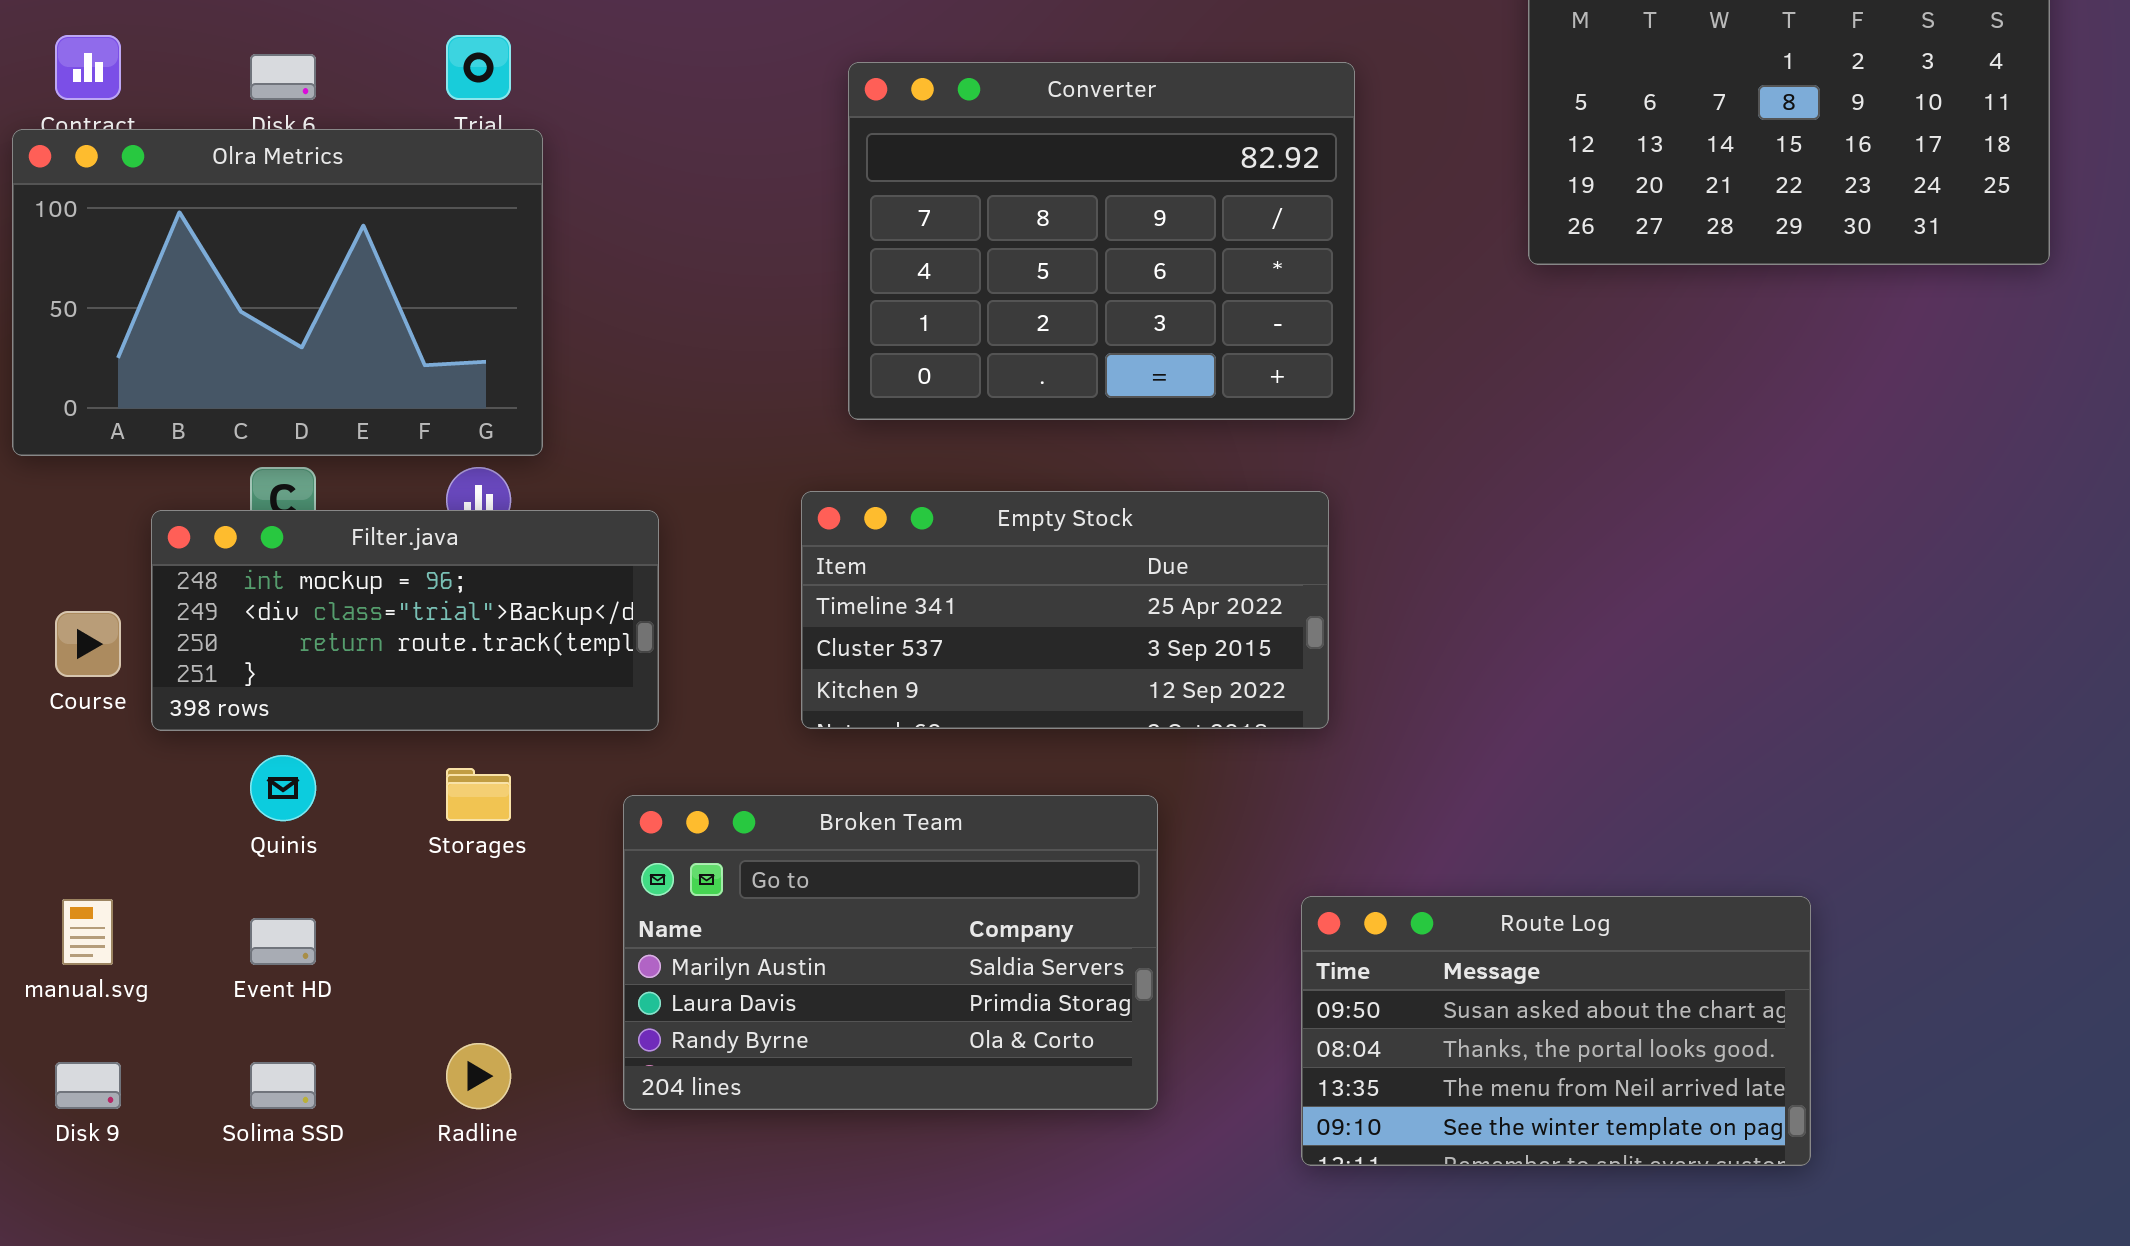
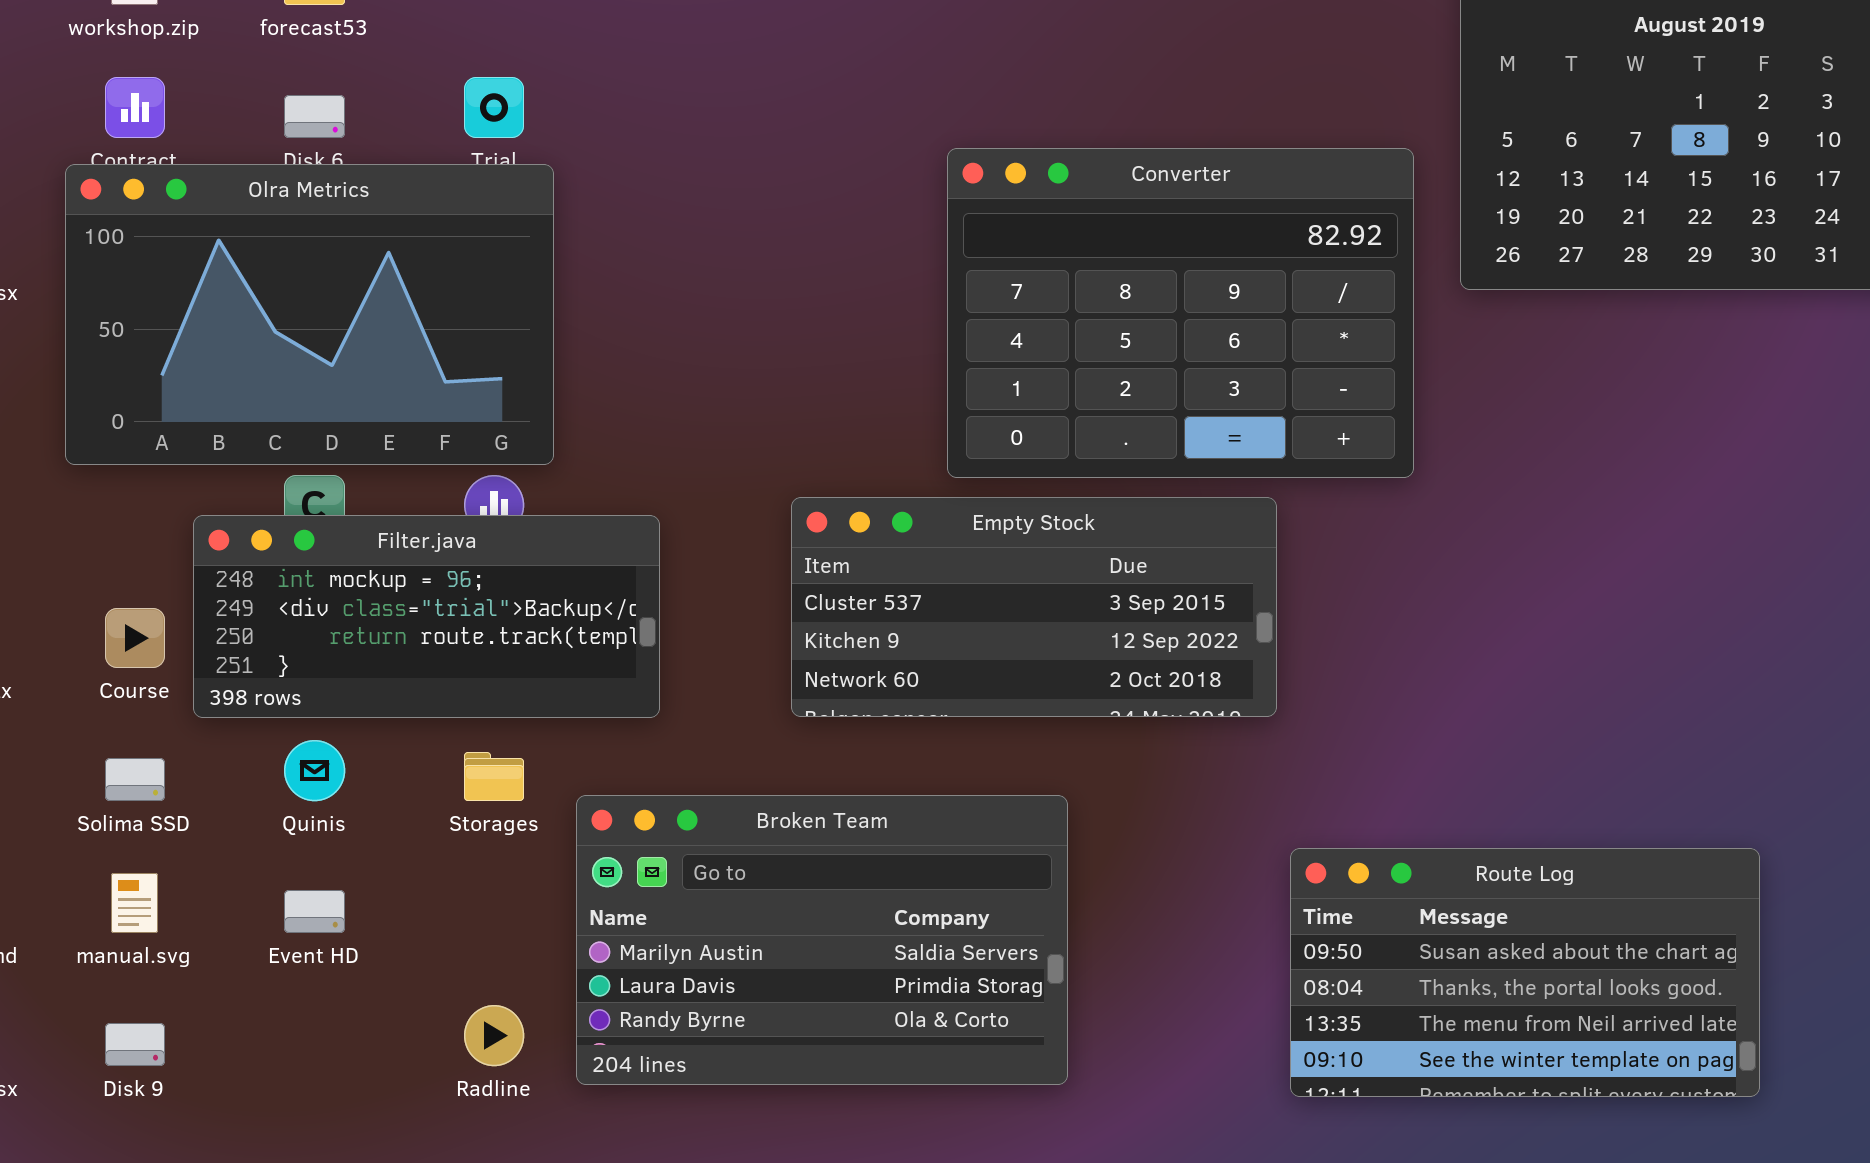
Converter: [848,62,1355,420] -> [947,148,1414,478], moved
Empty Stock: [801,491,1329,729] -> [791,497,1277,717], scrolled down 1 row
Broken Team: [623,795,1158,1110] -> [576,795,1068,1085], moved
Route Log: [1301,896,1811,1166] -> [1290,848,1760,1097], moved
Solima SSD: [250,1062,316,1109] -> [105,758,165,801], moved

